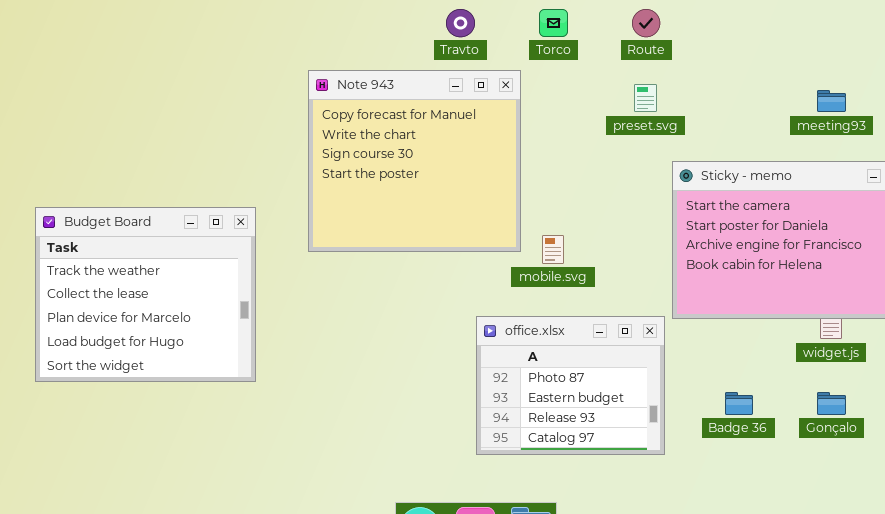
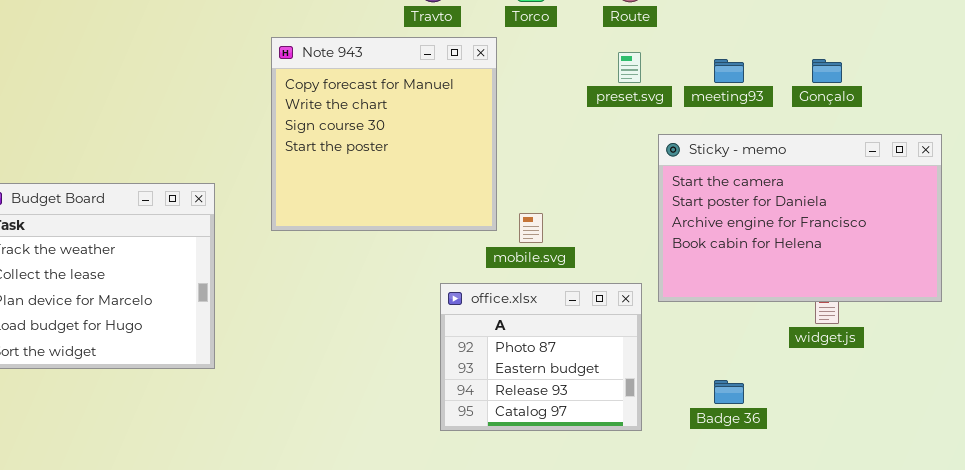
meeting93: [817,90,846,112] -> [714,59,744,83], moved
office.xlsx: [476,316,665,455] -> [440,283,642,431], moved
Gonçalo: [817,392,846,415] -> [812,59,842,83], moved

